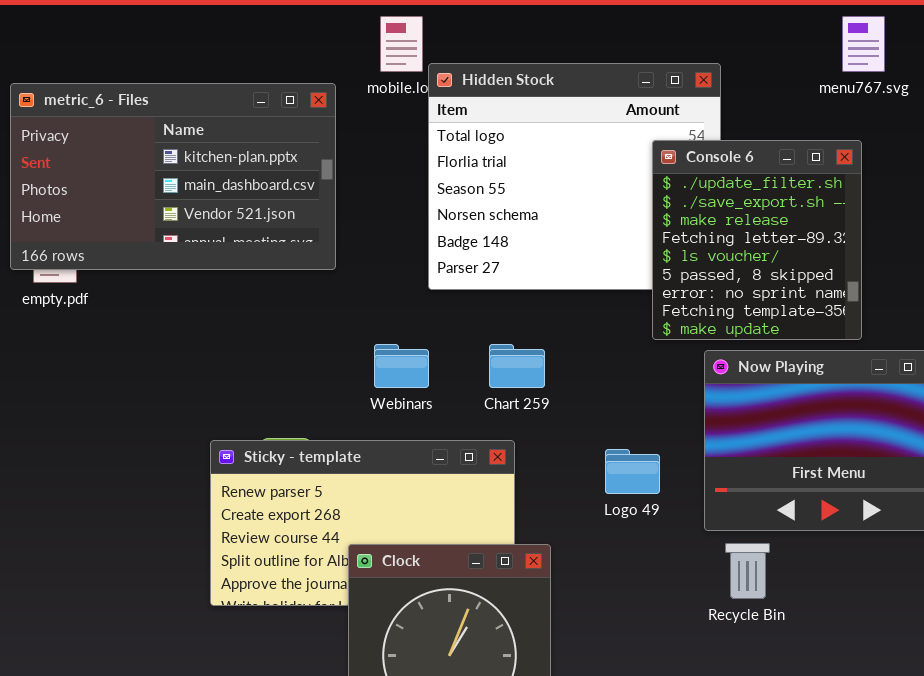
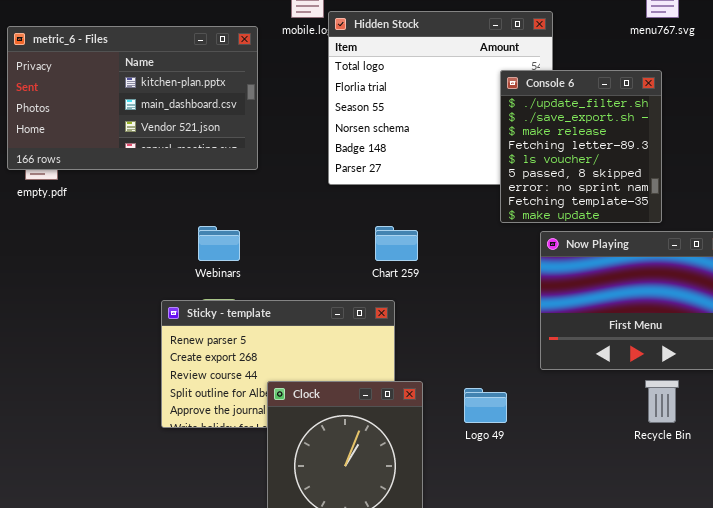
Webinars: [374,344,429,388] -> [198,226,240,261], moved
Logo 49: [605,449,660,494] -> [464,388,507,423], moved
Recycle Bin: [725,543,770,599] -> [645,380,679,423], moved

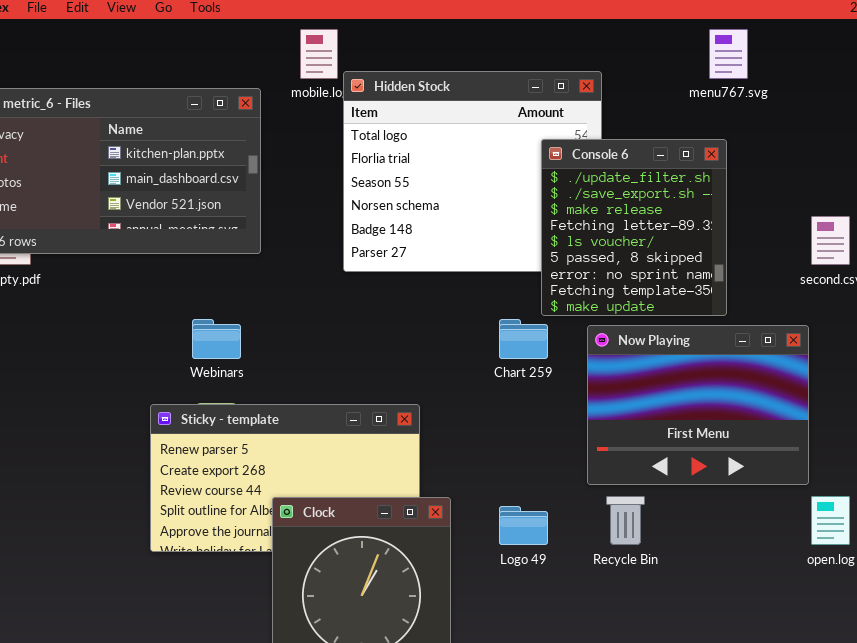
Chart 259: [375,226,418,261] -> [499,319,548,359], moved
Recycle Bin: [645,380,679,423] -> [606,496,645,545], moved

